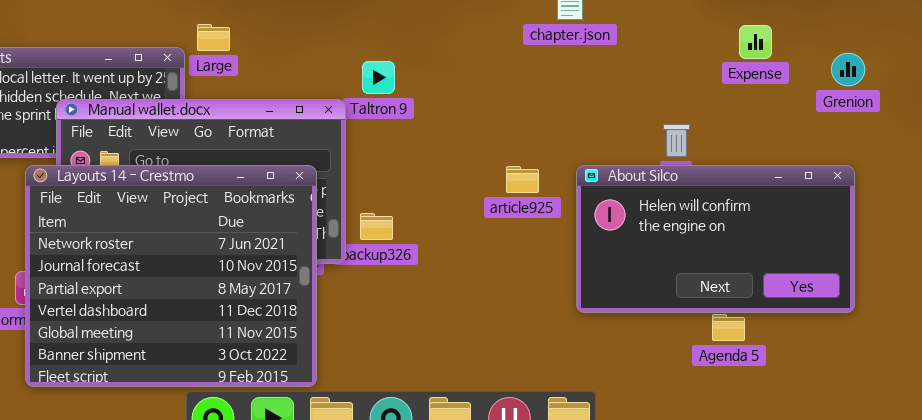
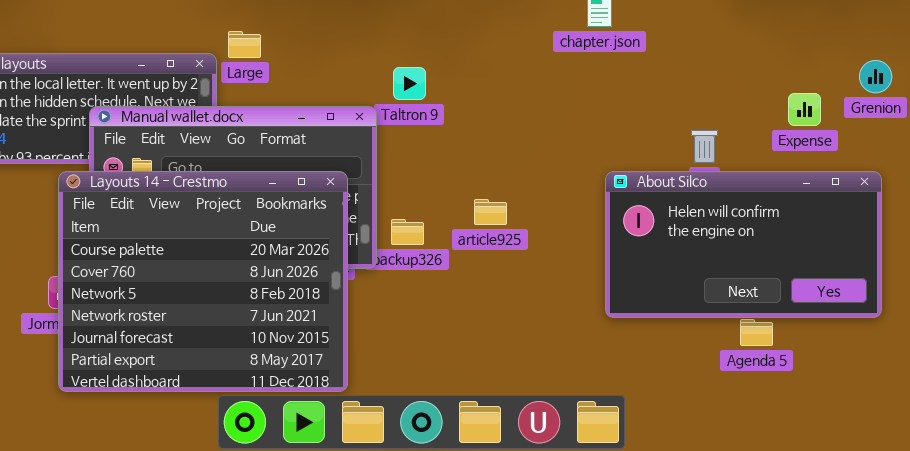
Expense: [739,25,772,59] -> [788,93,821,126], moved
Layouts 14 - Crestmo: [25,165,317,387] -> [58,171,348,392], scrolled up 3 rows
article925: [506,166,539,193] -> [474,199,507,225], moved

